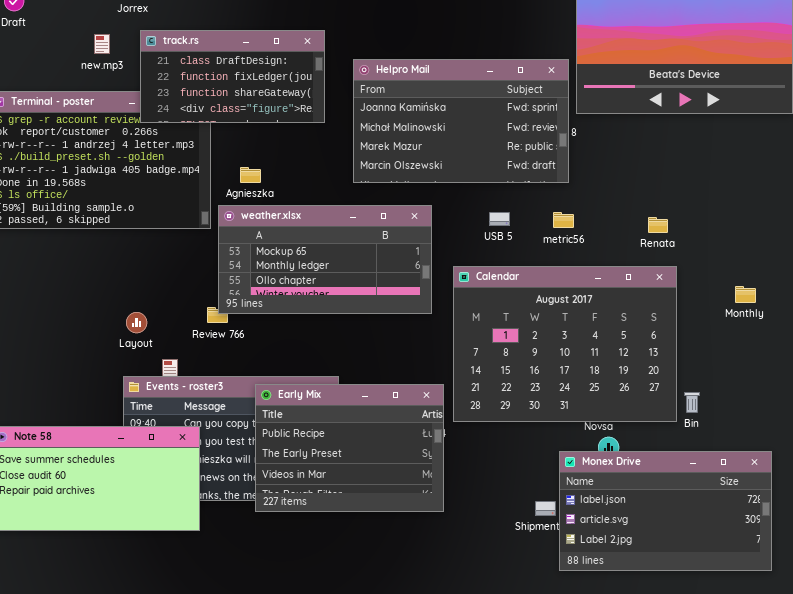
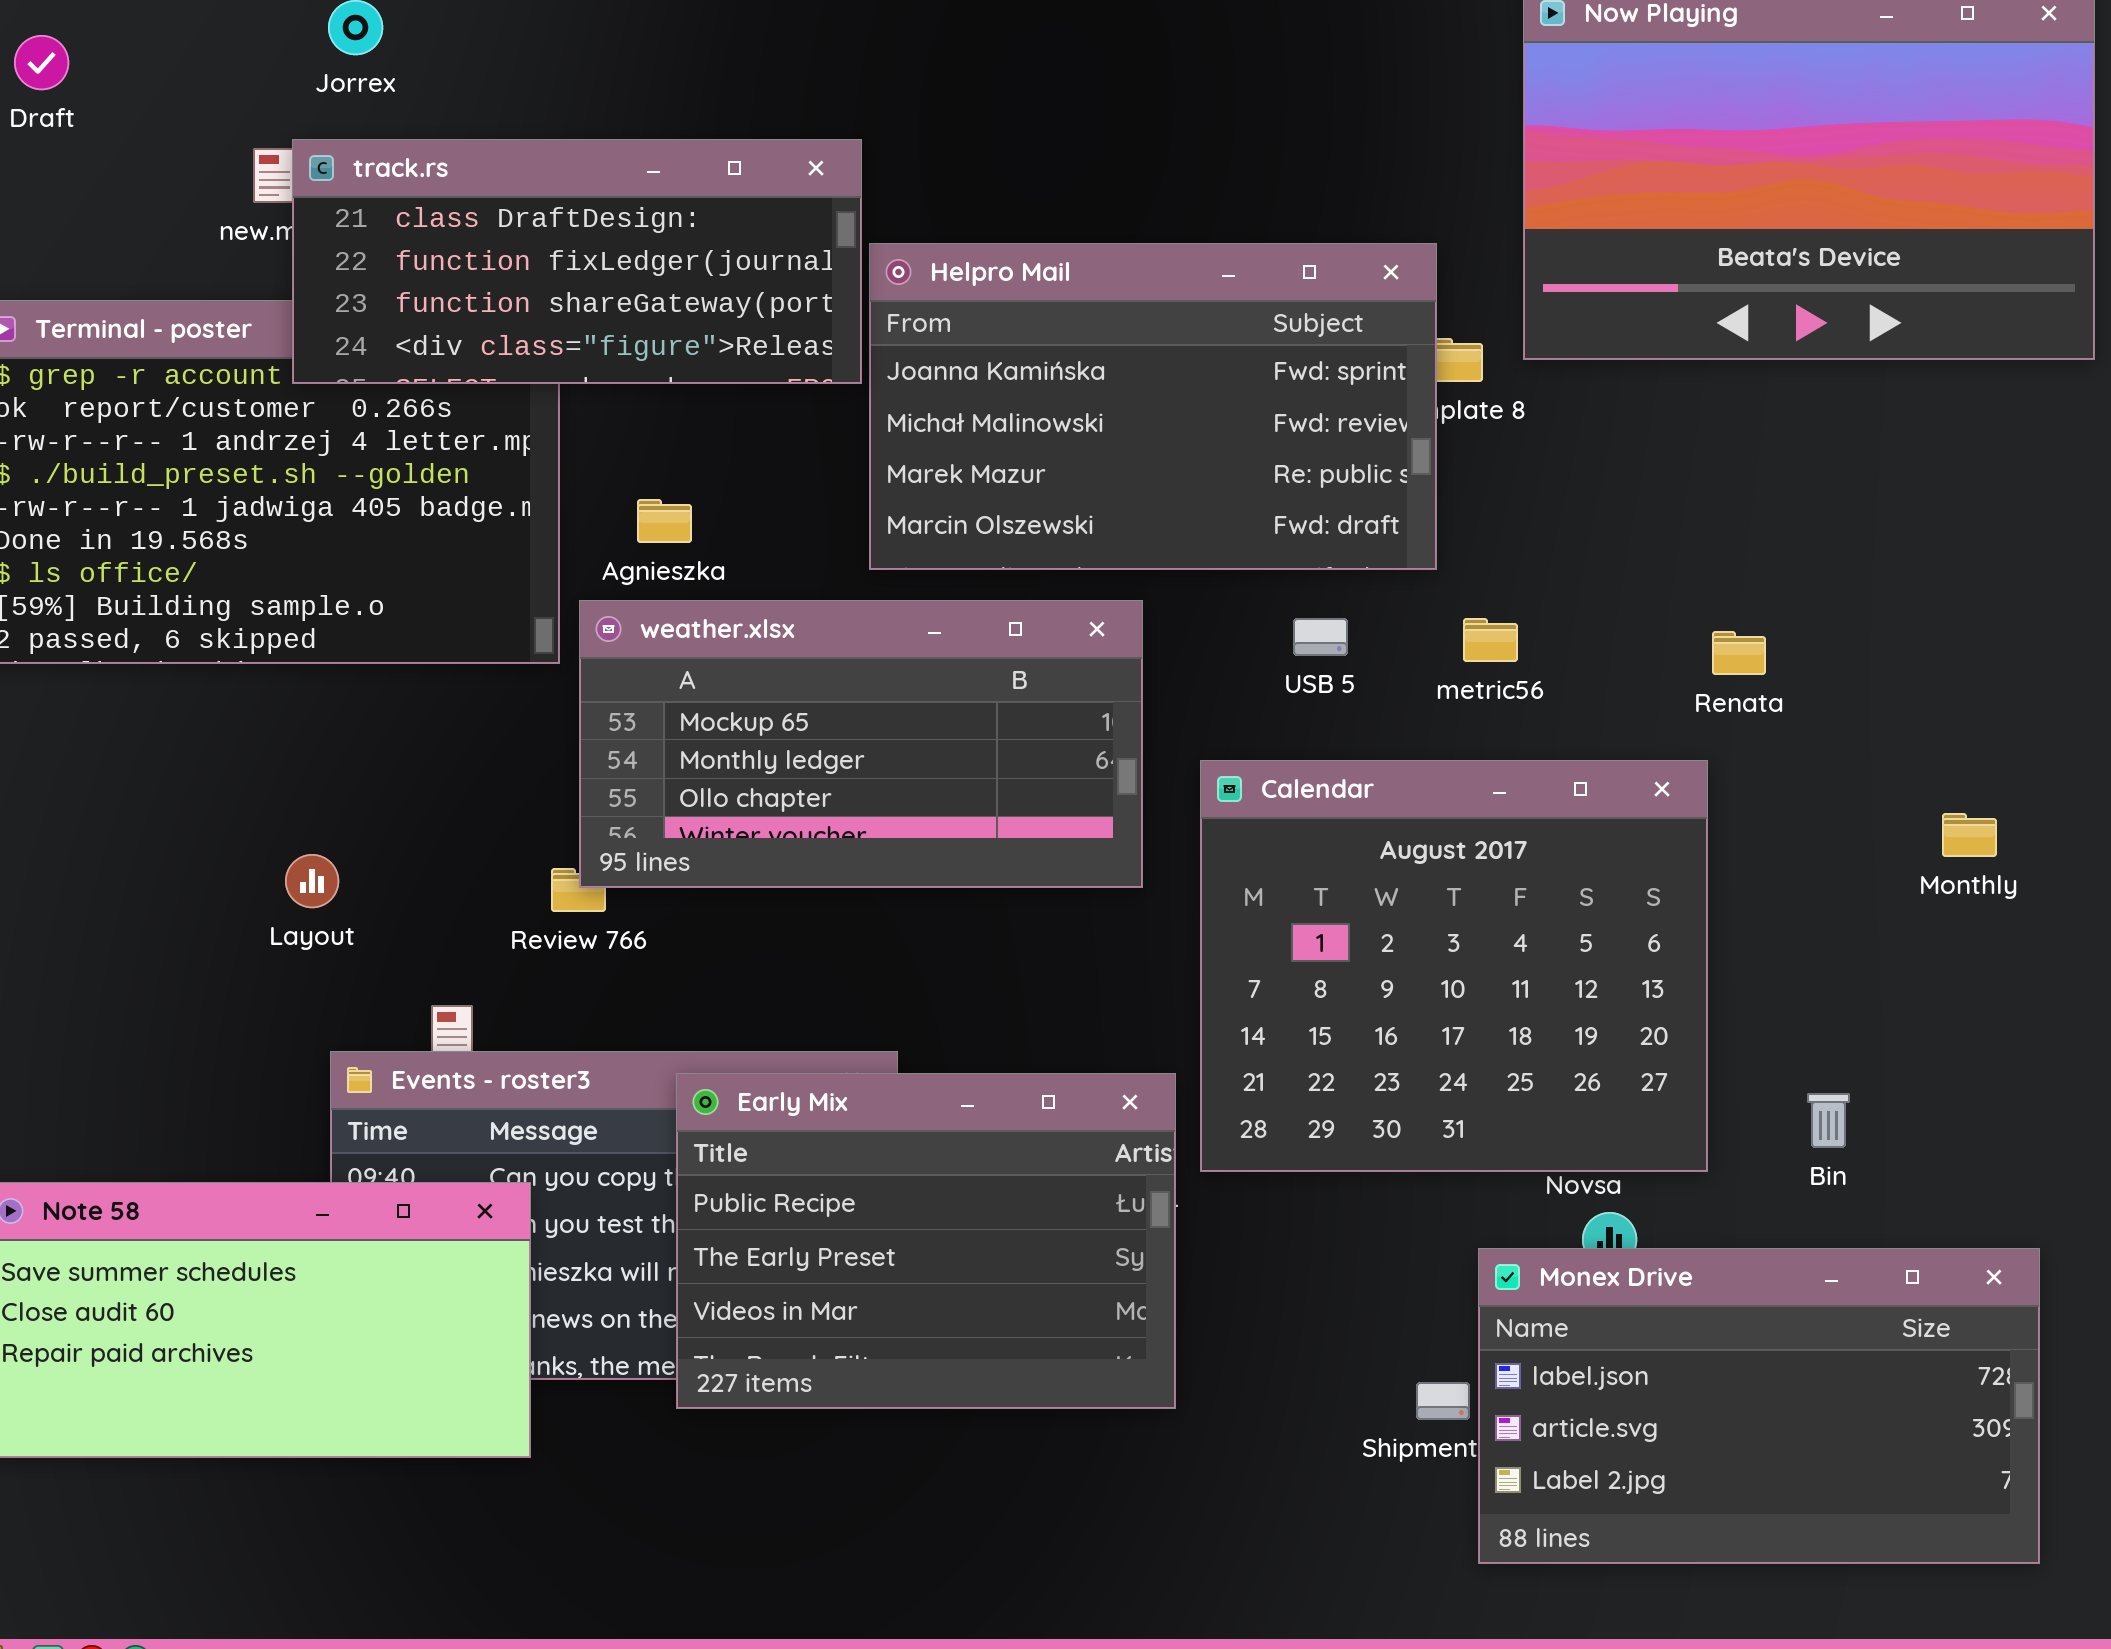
track.rs: [140,30,325,123] -> [292,139,862,384], resized
Helpro Mail: [353,59,569,183] -> [869,243,1437,570], moved
Calendar: [453,266,677,422] -> [1200,760,1708,1172], resized
Layout: [126,312,147,333] -> [285,854,339,908], moved

